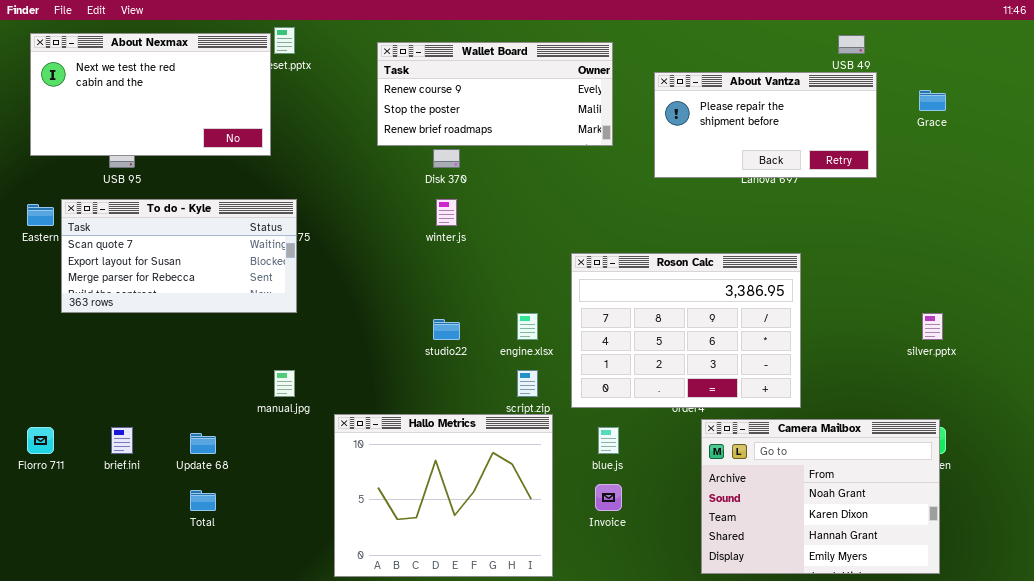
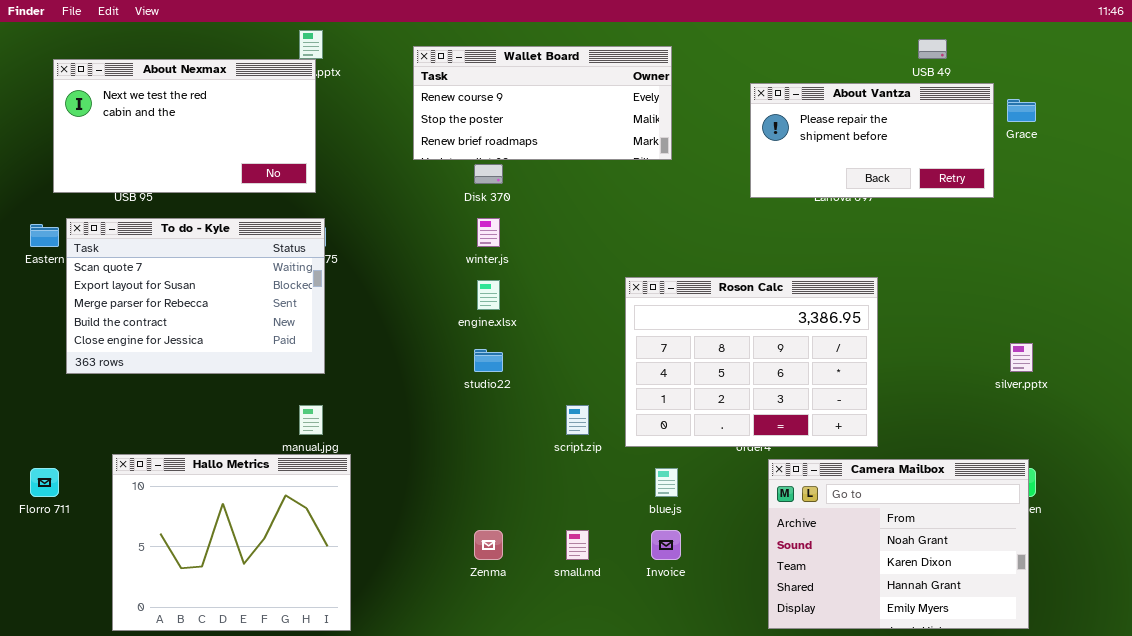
About Nexmax: [30,33,271,156] -> [53,59,316,193], moved
About Vantza: [654,72,877,178] -> [750,83,994,198], moved
To do - Kyle: [61,199,297,313] -> [66,218,325,374], resized
engine.xlsx: [517,313,538,340] -> [477,280,500,310], moved
Hallo Metrics: [334,414,553,577] -> [112,454,351,631], moved

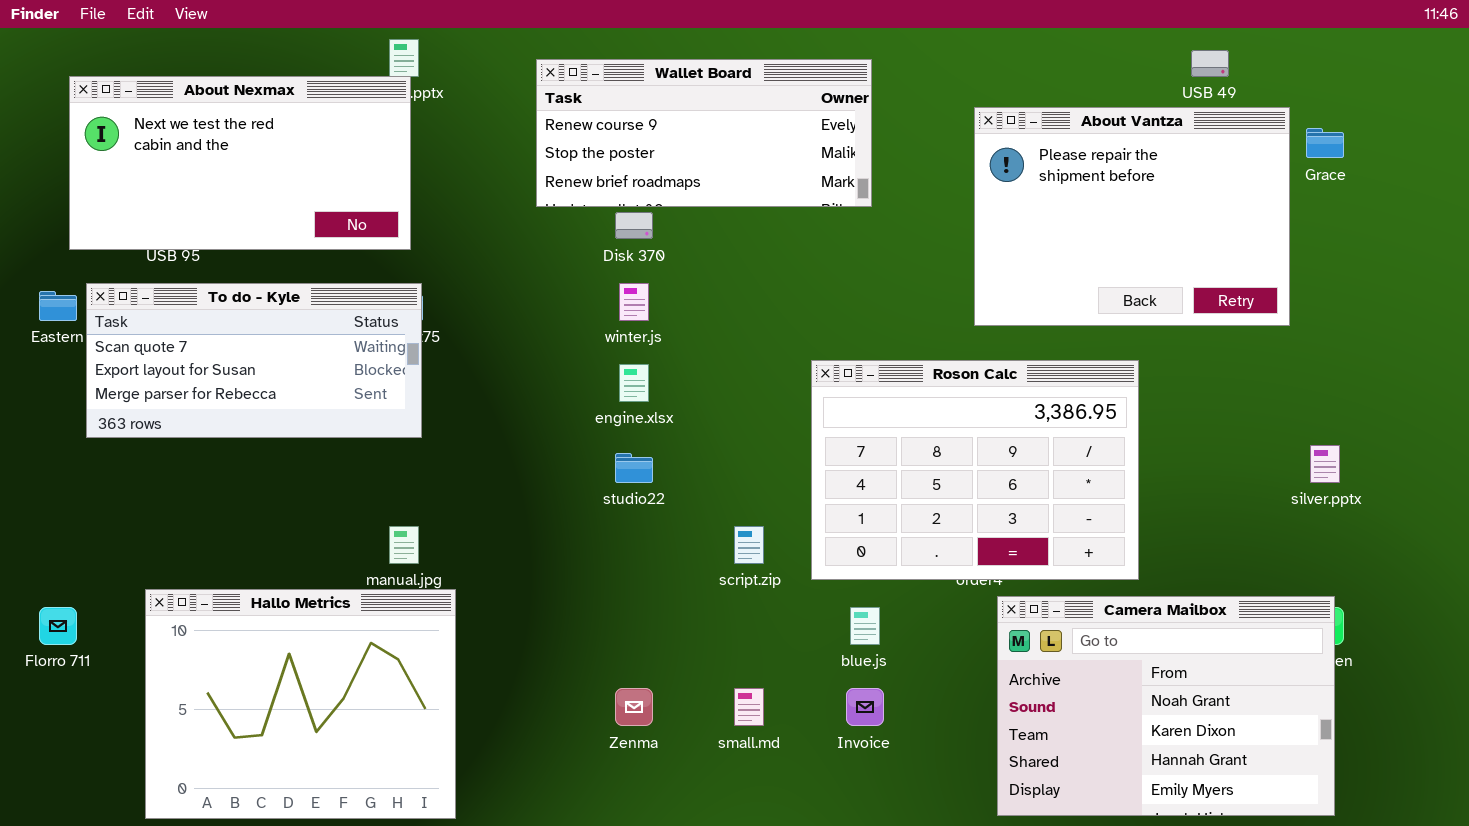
About Vantza: [750,83,994,198] -> [974,107,1290,326], resized
To do - Kyle: [66,218,325,374] -> [86,283,422,438], resized

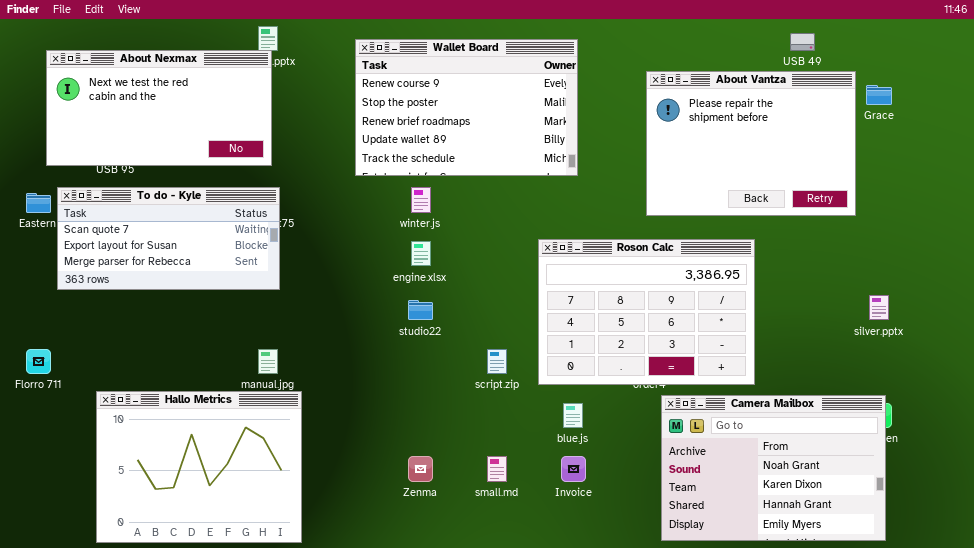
Wallet Board: [536,59,872,207] -> [355,39,578,176], resized
Florro 711: [39,607,77,645] -> [26,349,51,374], moved

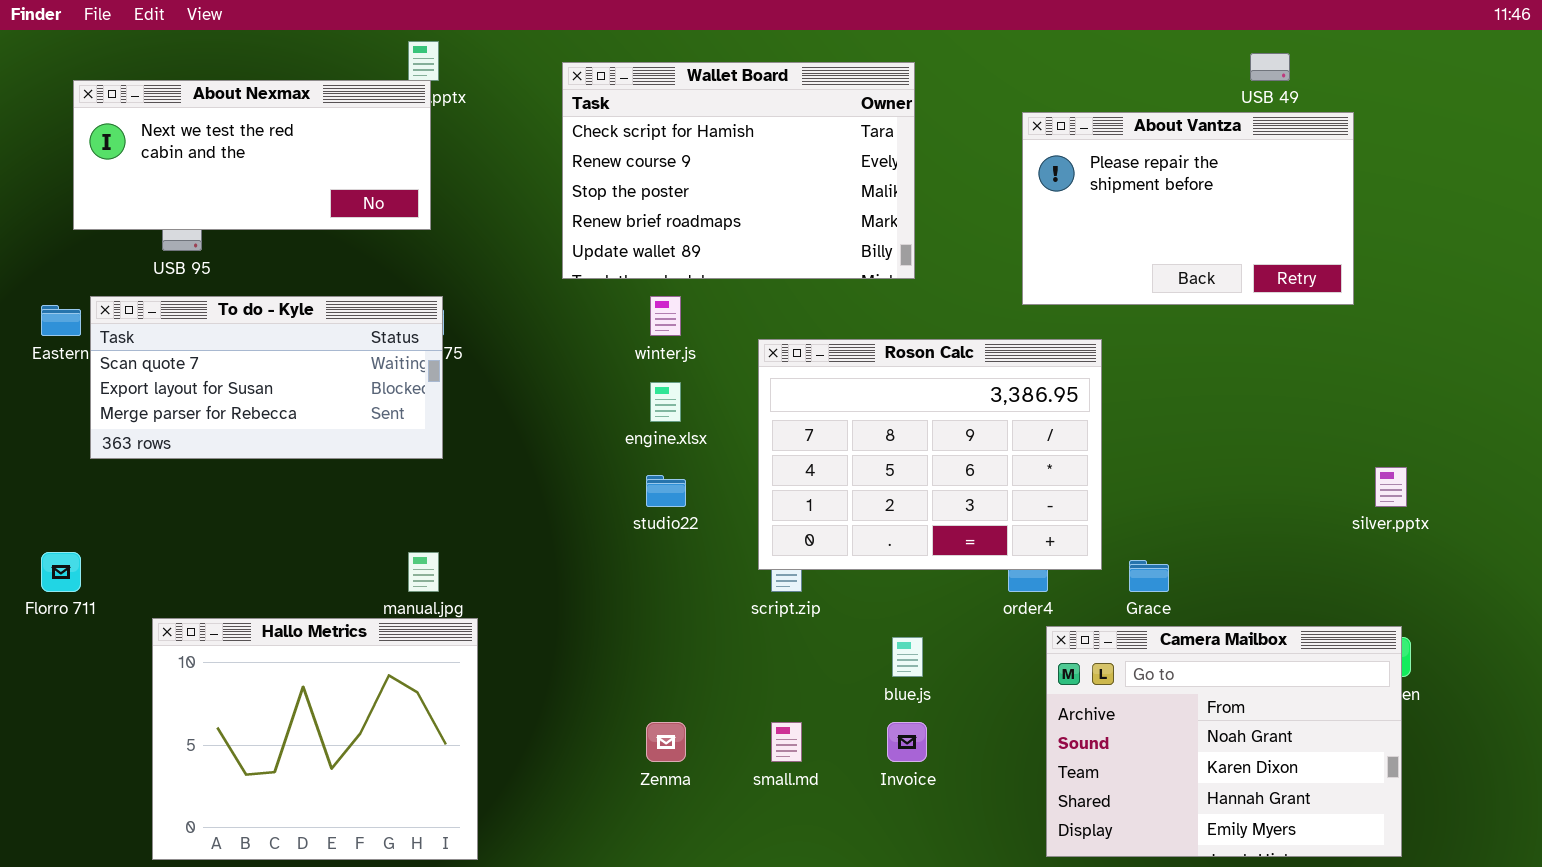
Wallet Board: [355,39,578,176] -> [562,62,915,279], scrolled up 1 row
About Nexmax: [46,50,272,166] -> [73,80,431,230], resized
About Vantza: [646,71,856,216] -> [1022,112,1354,305], resized
Grace: [866,85,892,105] -> [1129,560,1169,592], moved
Roson Calc: [538,239,755,385] -> [758,339,1102,570], moved

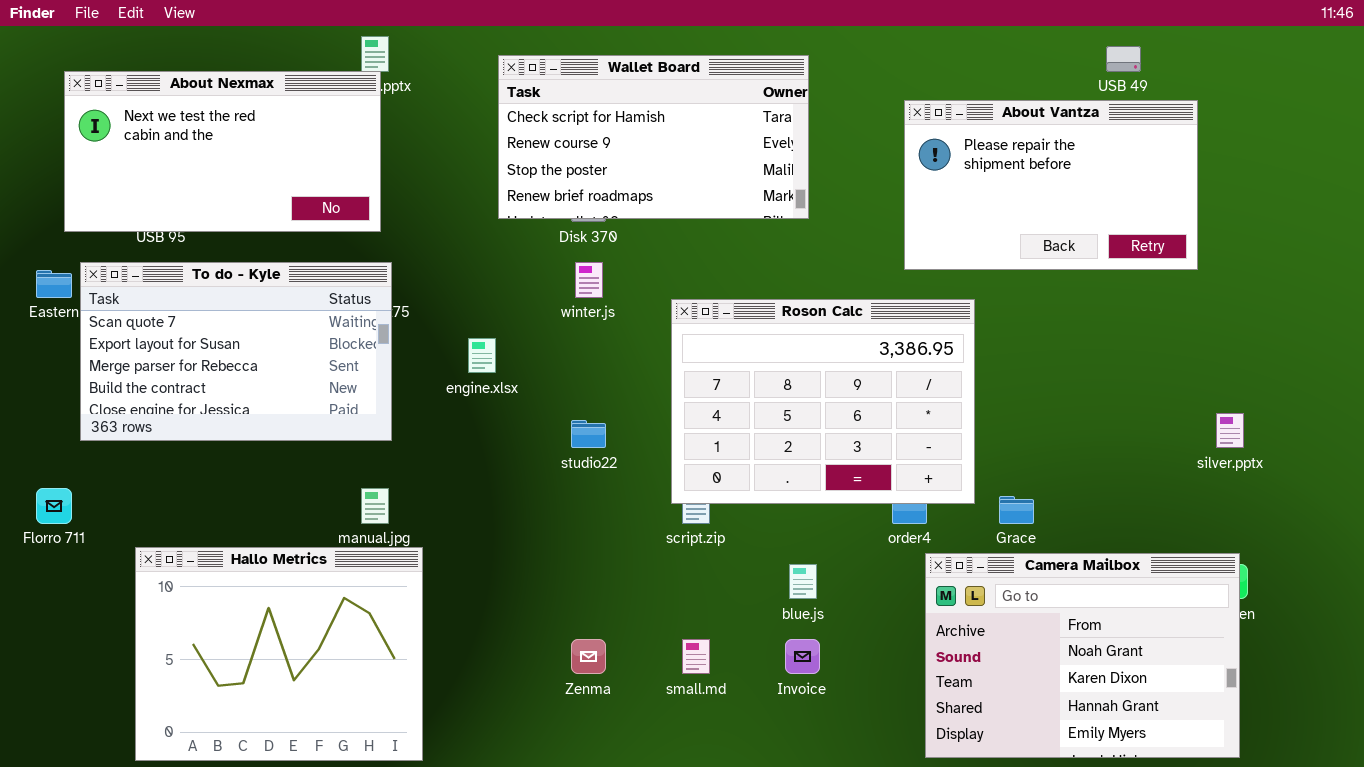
Wallet Board: [562,62,915,279] -> [498,55,809,219], resized
About Nexmax: [73,80,431,230] -> [64,71,381,232], resized
To do - Kyle: [90,296,443,459] -> [80,262,392,441], resized
engine.xlsx: [650,382,681,422] -> [468,338,496,373], moved

